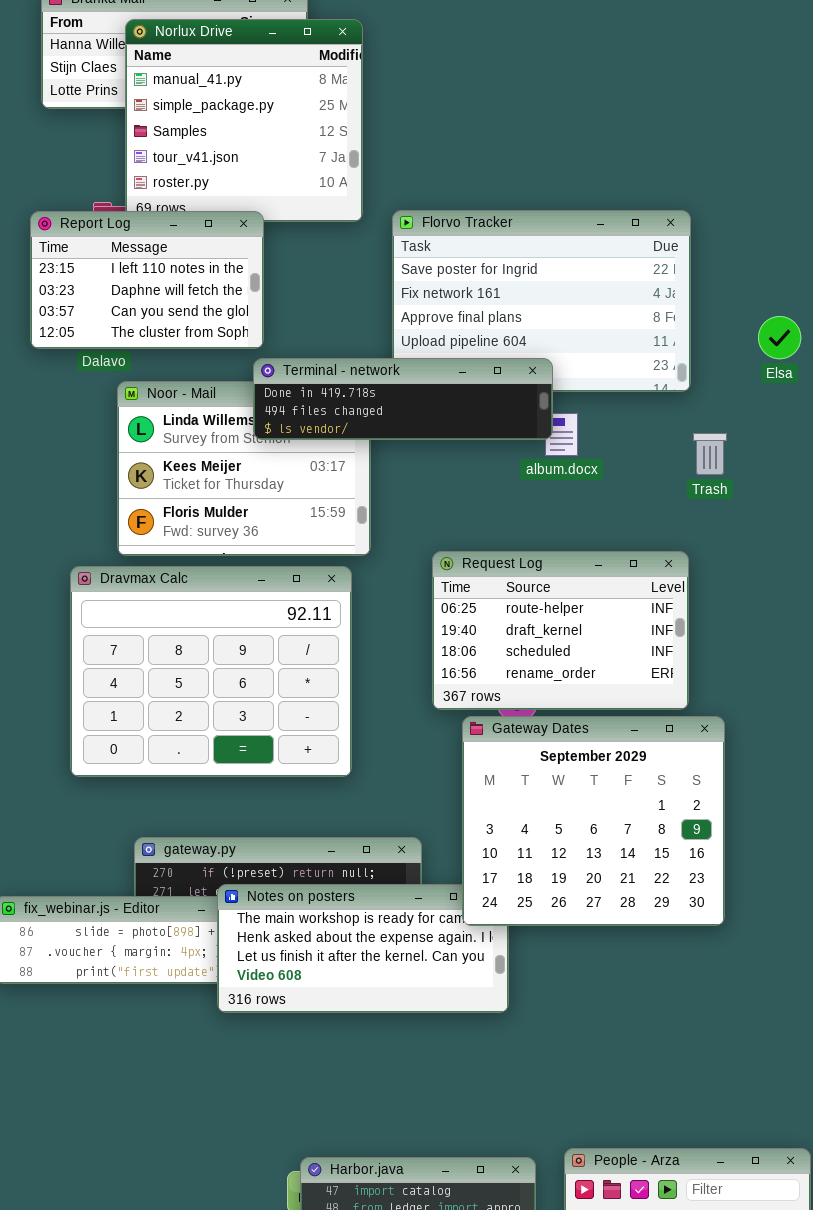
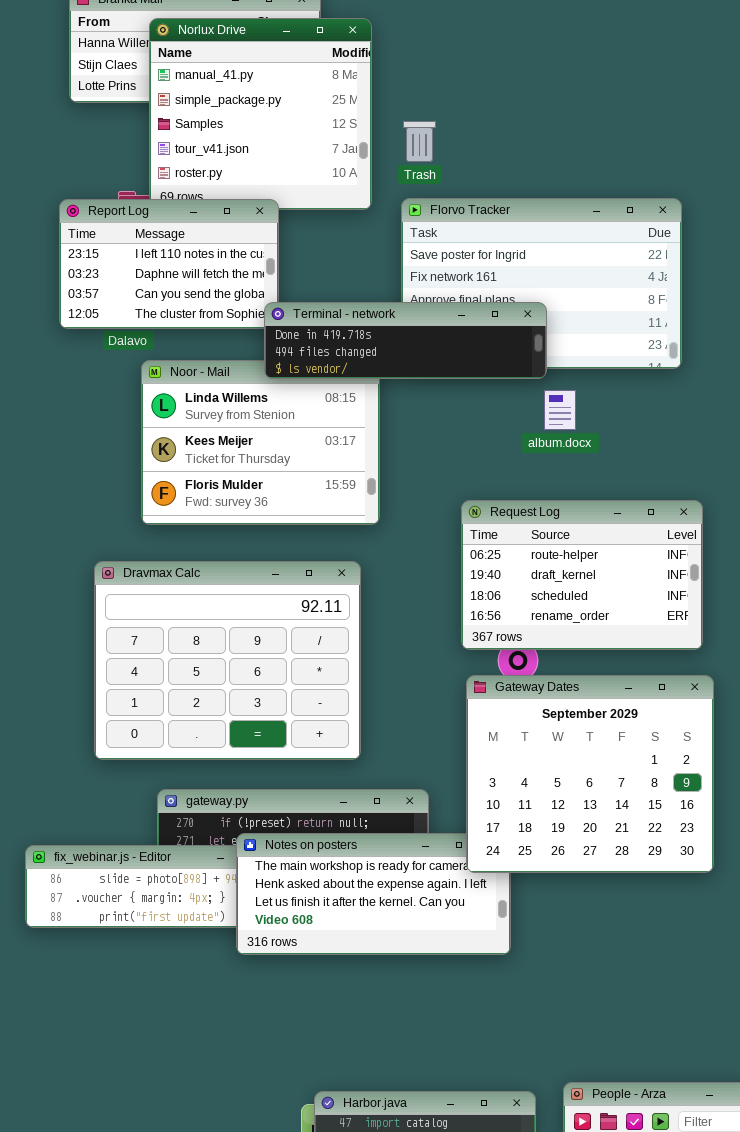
Terminal - network: [253,358,553,440] -> [264,302,547,379], moved
Trash: [693,433,727,475] -> [403,121,436,162], moved
Request Log: [432,551,689,710] -> [461,500,703,650], moved
Dravmax Calc: [70,566,352,777] -> [94,561,361,760], moved

